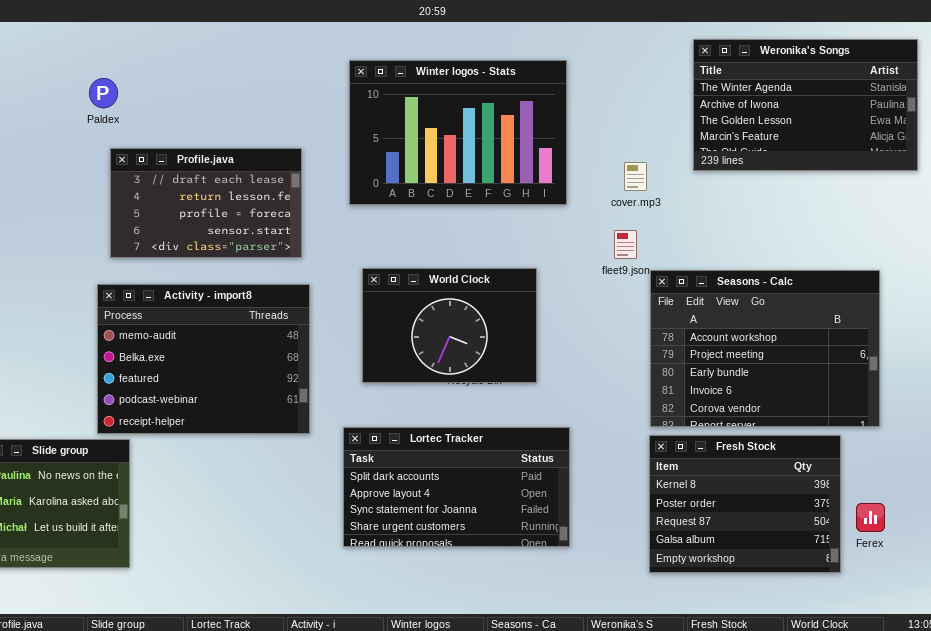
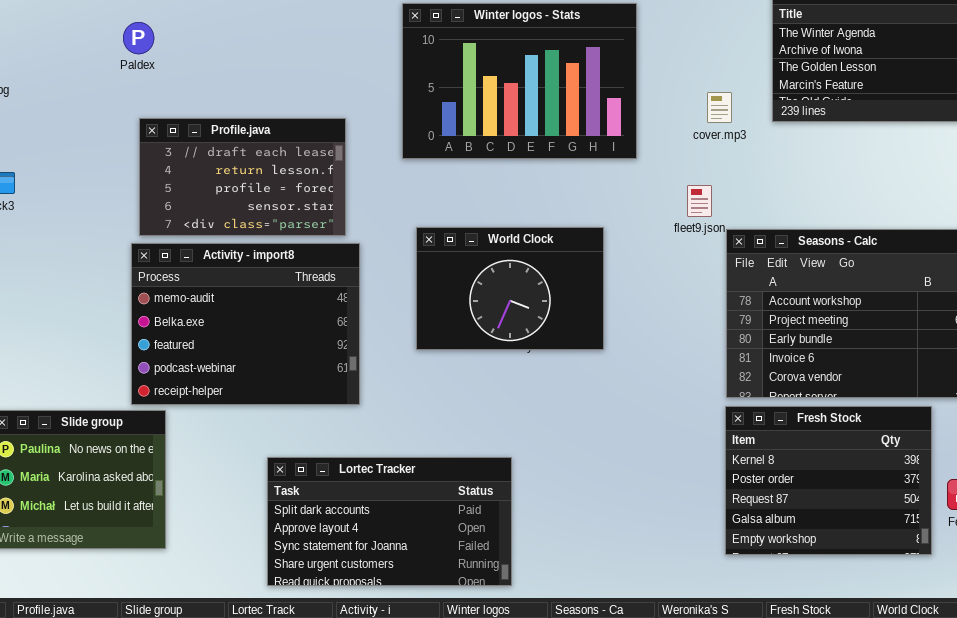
Profile.java: [110,148,302,258] -> [139,118,346,236], moved
cover.mp3: [624,162,647,191] -> [707,92,732,123], moved
Lortec Tracker: [343,427,570,547] -> [267,457,512,586], moved

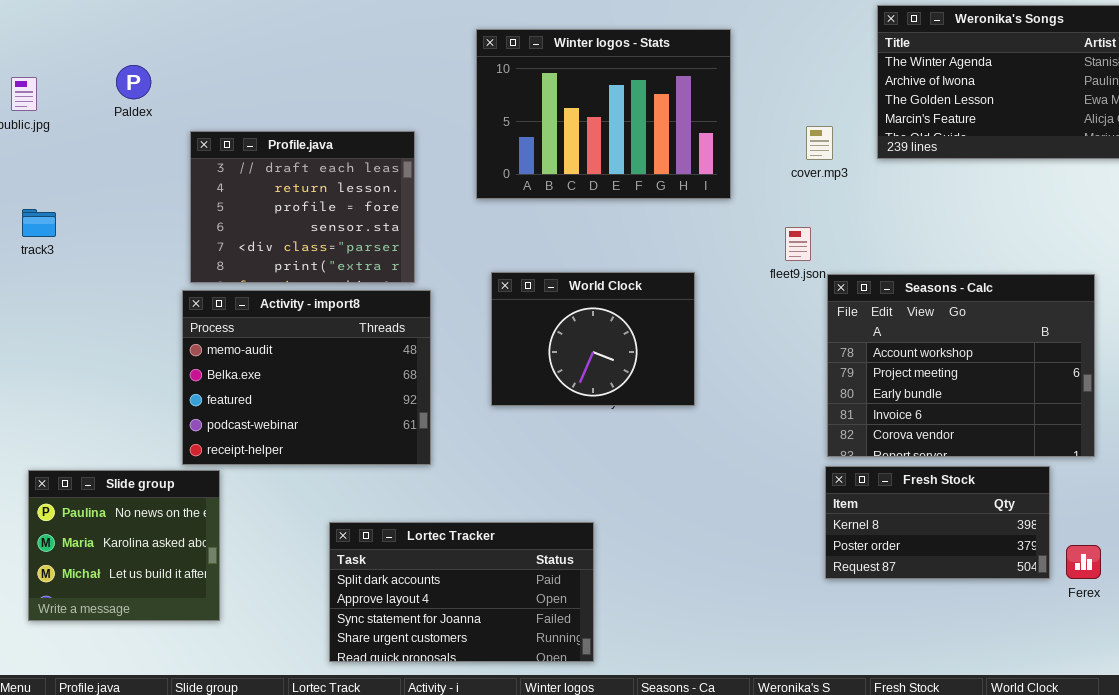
Paldex: [123,22,154,54] -> [116,65,151,99], moved
Profile.java: [139,118,346,236] -> [190,131,415,283], resized
Fresh Stock: [725,406,932,555] -> [825,466,1050,579], resized

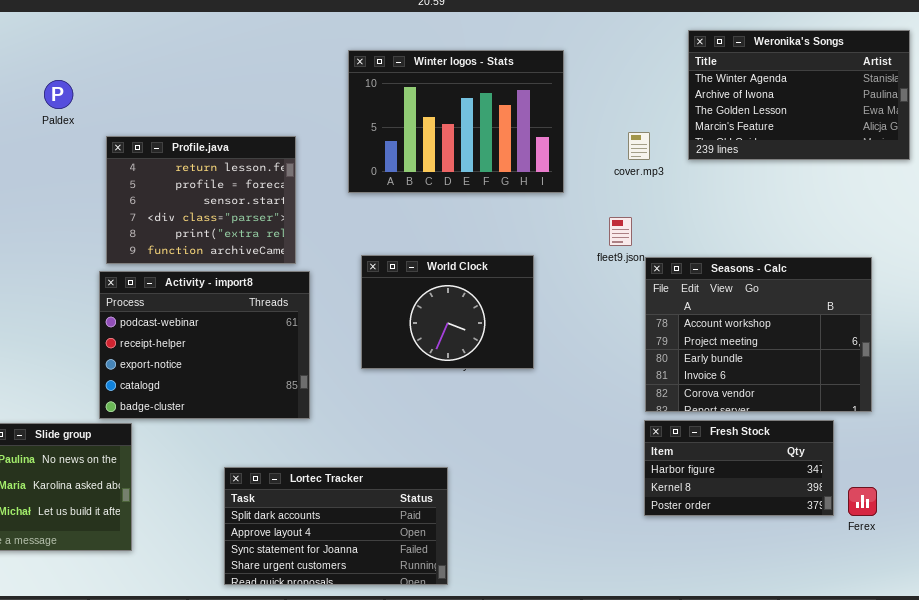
Profile.java: [190,131,415,283] -> [106,136,296,264], scrolled down 1 row
Activity - import8: [182,290,431,465] -> [99,271,310,419], scrolled down 3 rows
Fresh Stock: [825,466,1050,579] -> [644,420,834,516], scrolled up 1 row

